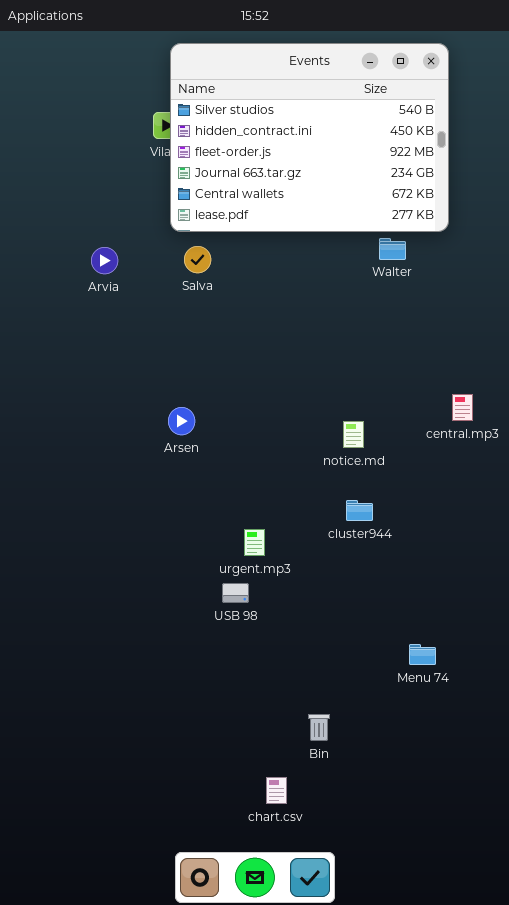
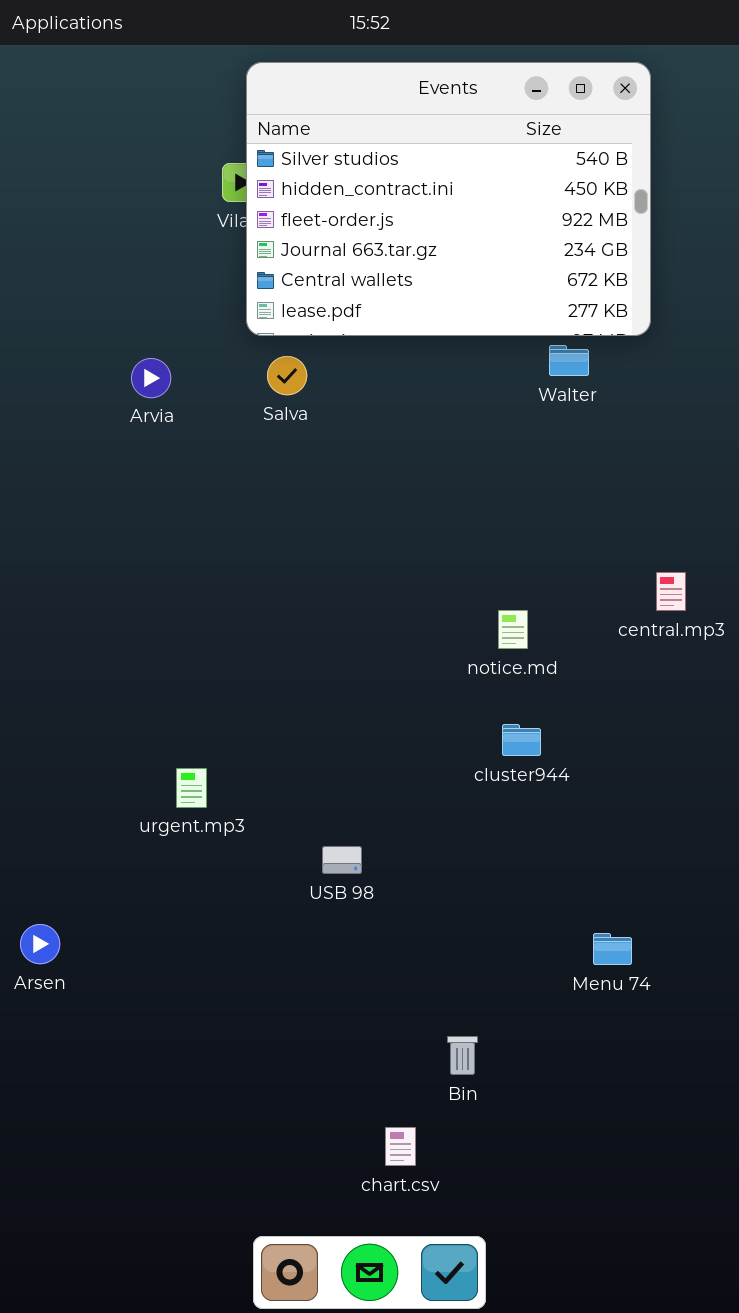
Arsen: [168,407,195,435] -> [20,924,60,964], moved
urgent.mp3: [244,529,265,556] -> [176,768,207,808], moved

